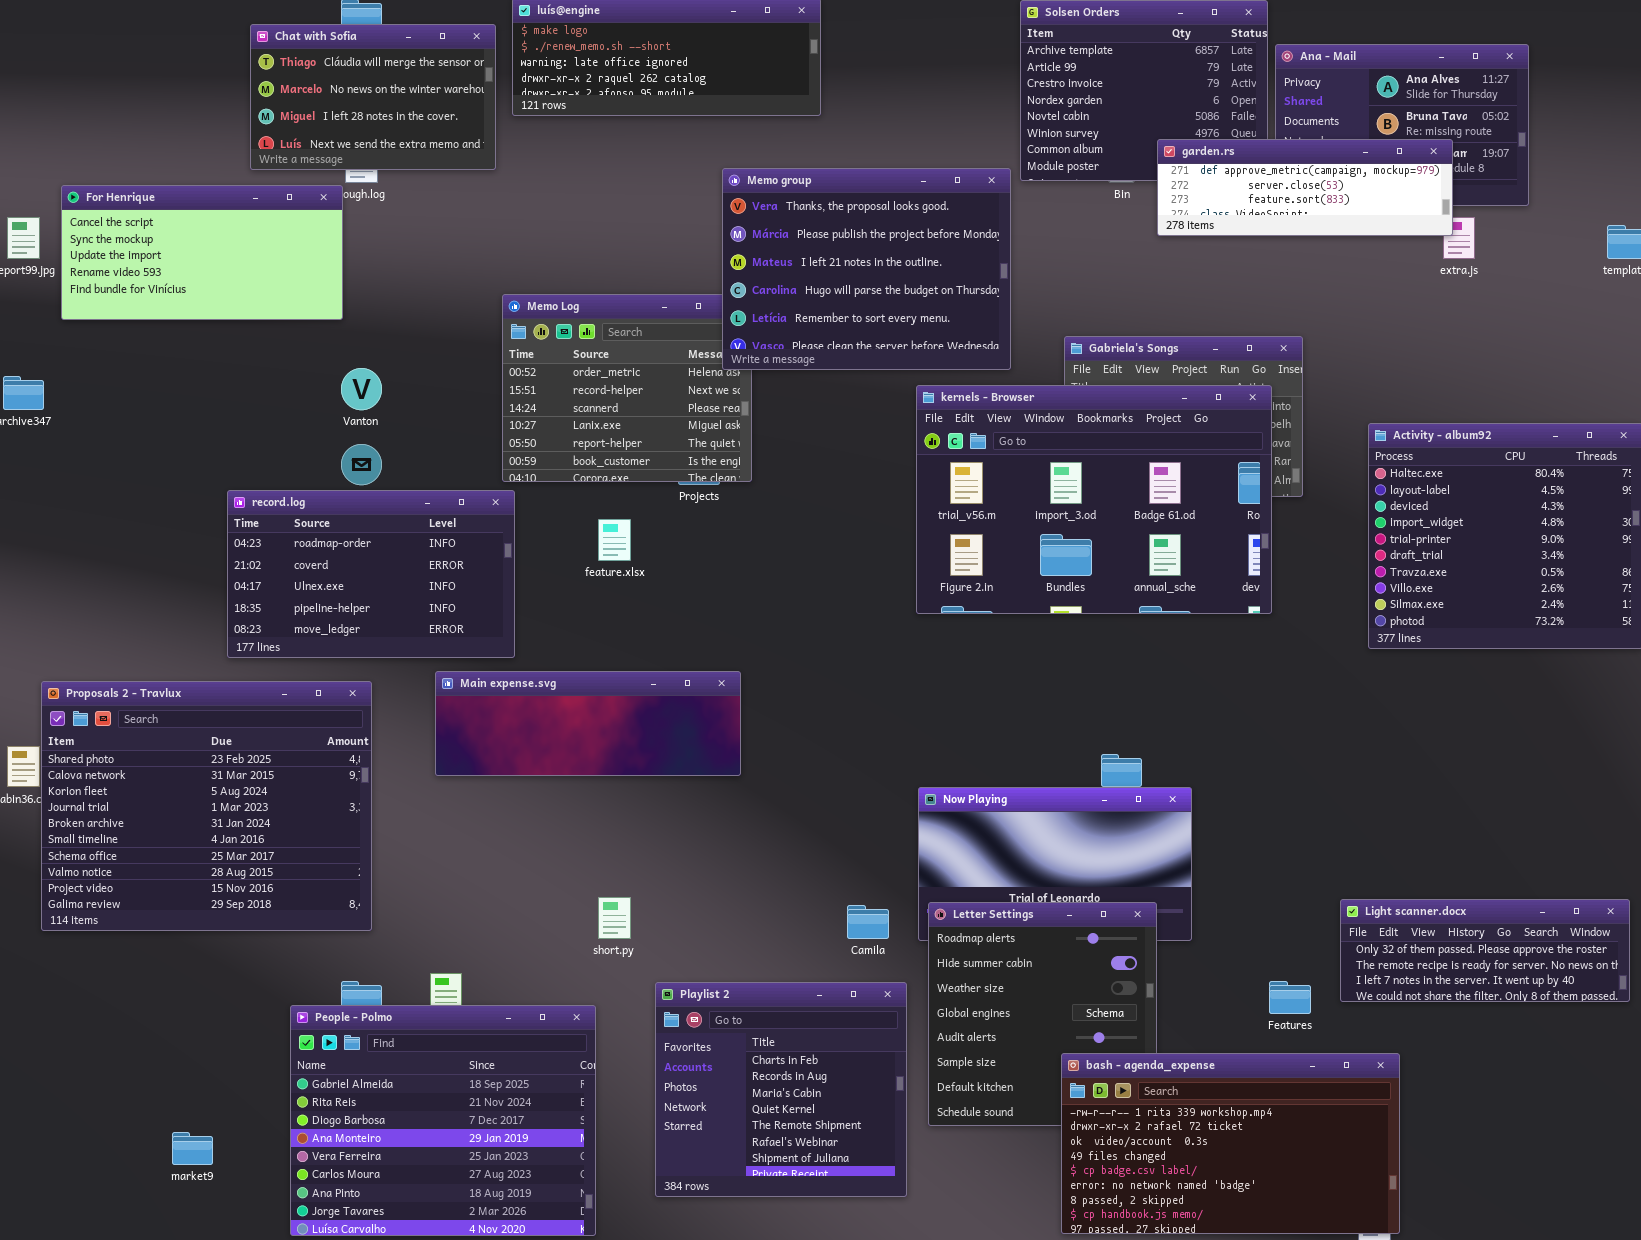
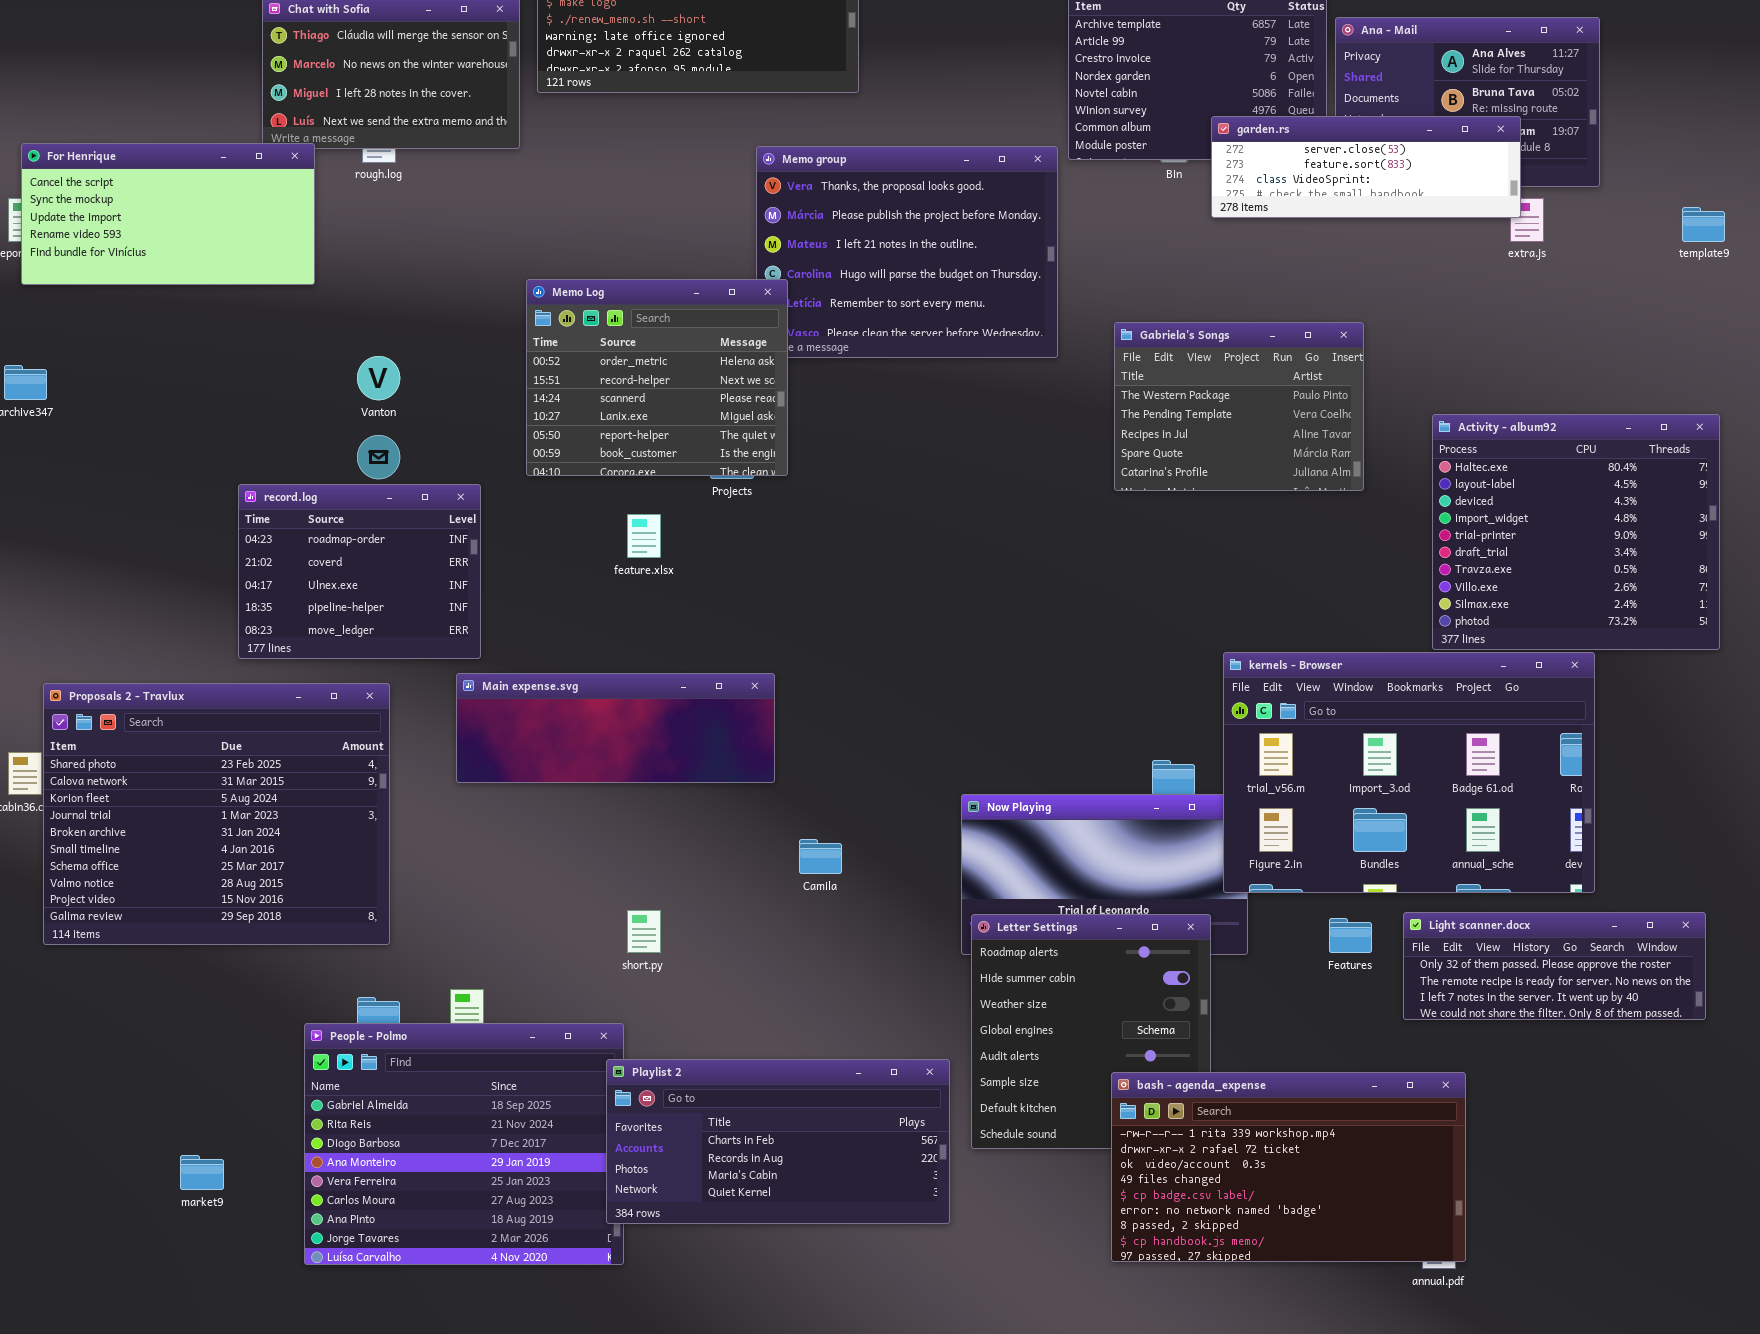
garden.rs: [1157,139,1453,236] -> [1211,116,1521,218], scrolled down 1 row
For Henrique: [61,185,343,320] -> [21,143,315,285], moved
Memo Log: [502,294,752,482] -> [526,279,788,476], raised
kernels - Browser: [916,385,1272,614] -> [1223,652,1595,893], moved
record.log: [227,490,515,658] -> [238,484,481,659], resized
Camila: [847,905,889,939] -> [799,839,842,874], moved
Features: [1269,981,1311,1014] -> [1329,918,1372,953], moved
Playlist 2: [655,982,907,1197] -> [606,1059,950,1224], resized

